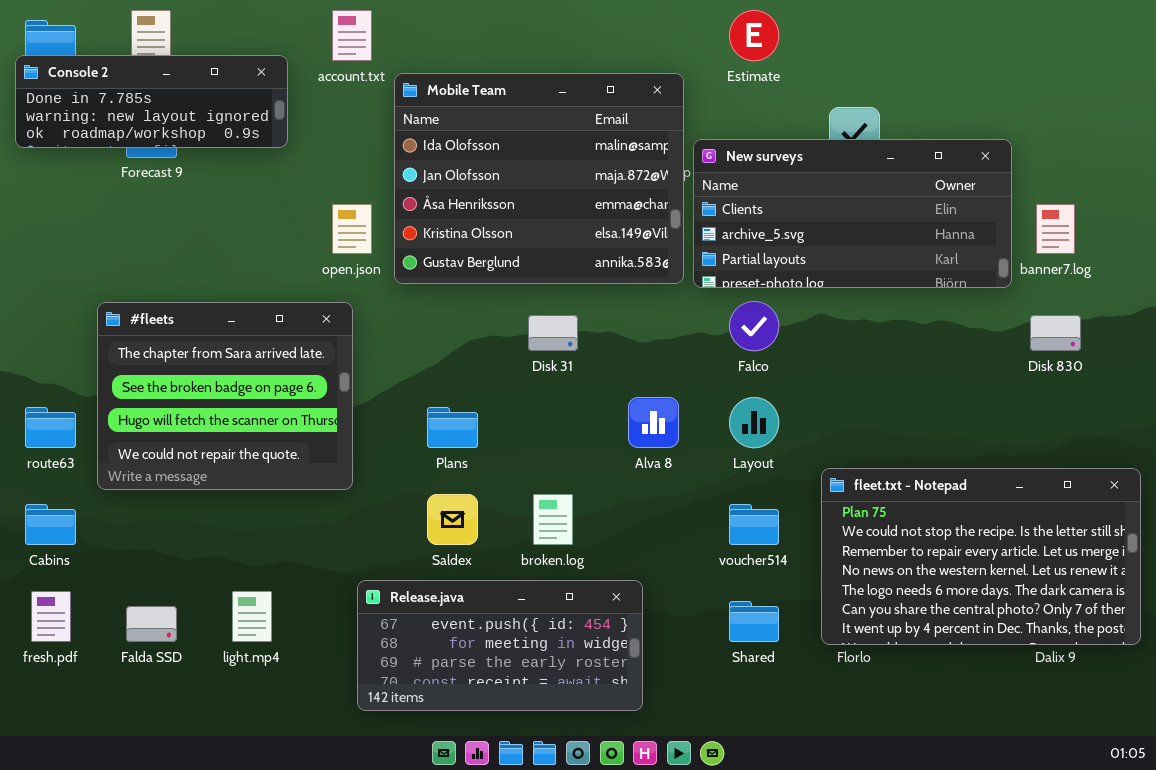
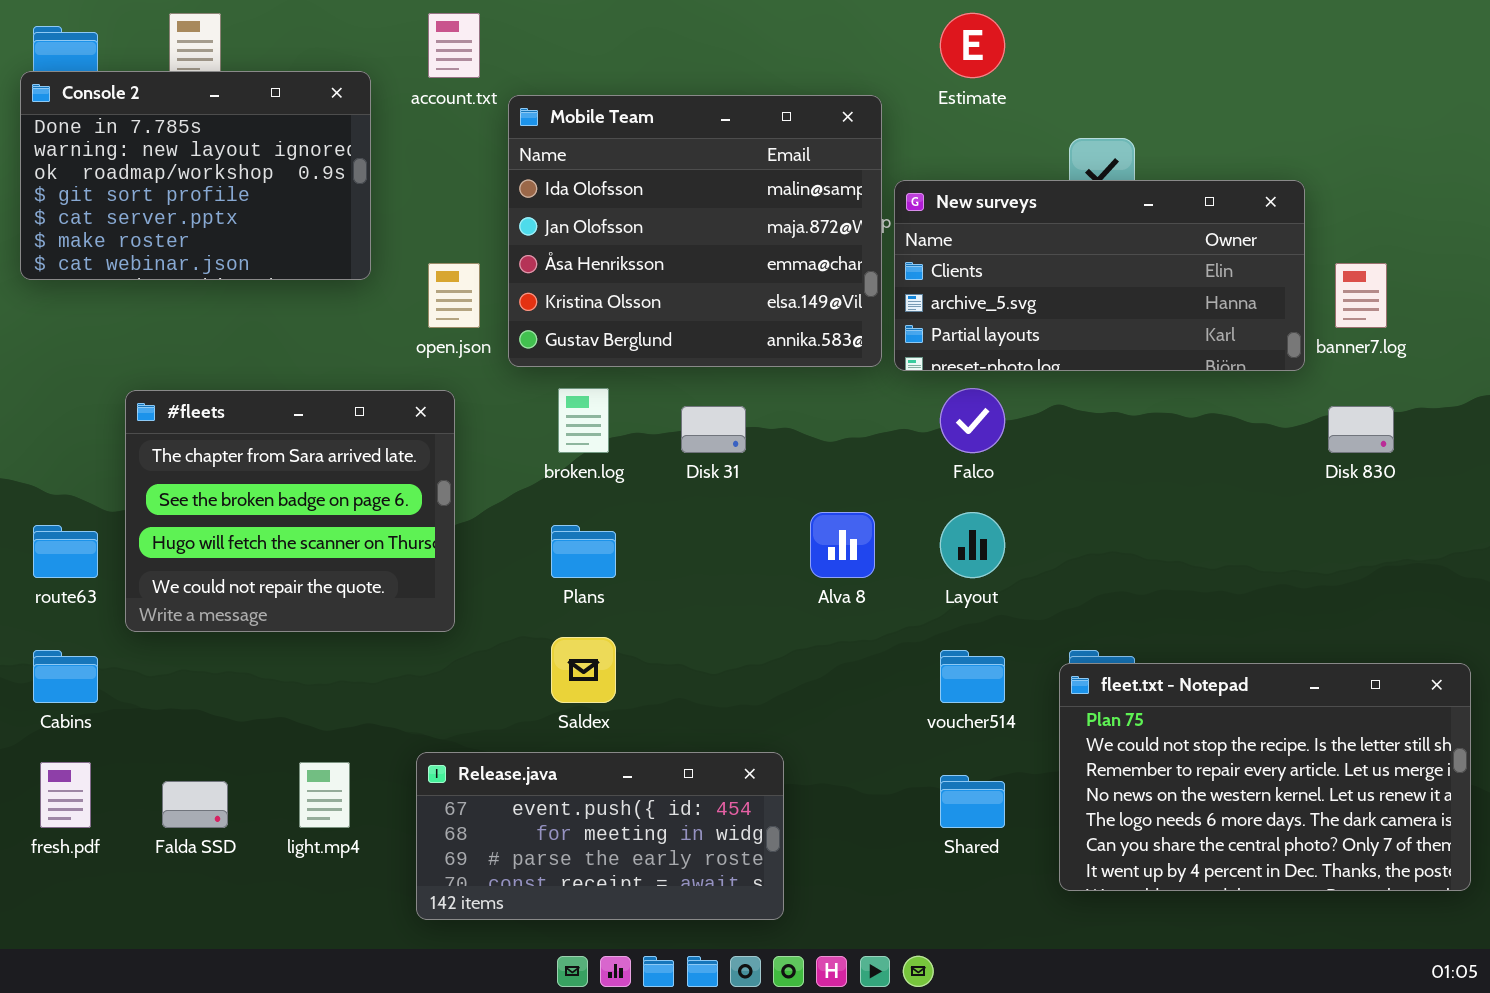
Console 2: [15,55,288,148] -> [20,71,371,280], resized
fleet.txt - Notepad: [821,468,1141,645] -> [1059,663,1471,891], moved
broken.log: [533,494,573,545] -> [558,388,609,453], moved
Release.java: [357,580,643,711] -> [416,752,784,920], moved

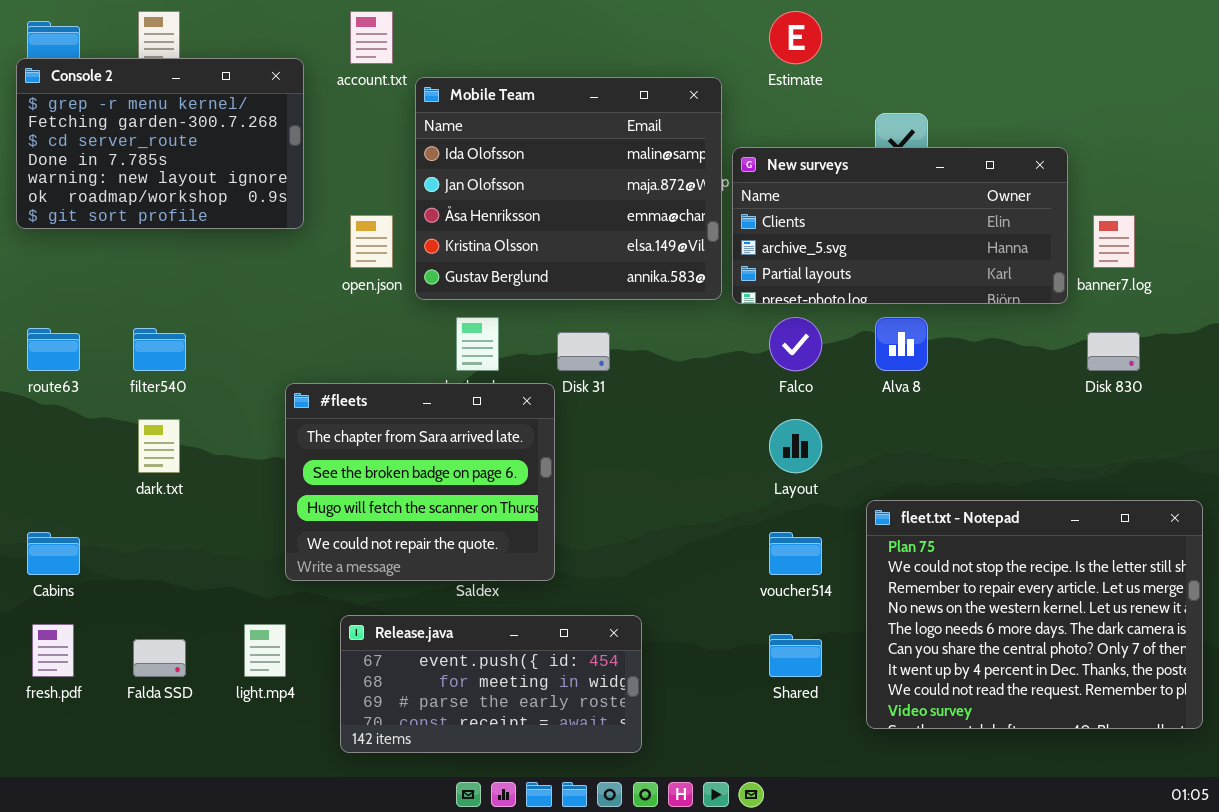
Console 2: [20,71,371,280] -> [16,58,304,229], scrolled up 3 rows
#fleets: [125,390,455,632] -> [285,383,555,581], moved
Alva 8: [810,512,875,578] -> [875,317,928,371], moved
route63: [33,525,98,578] -> [27,328,80,371], moved
fleet.txt - Notepad: [1059,663,1471,891] -> [866,500,1203,729], resized

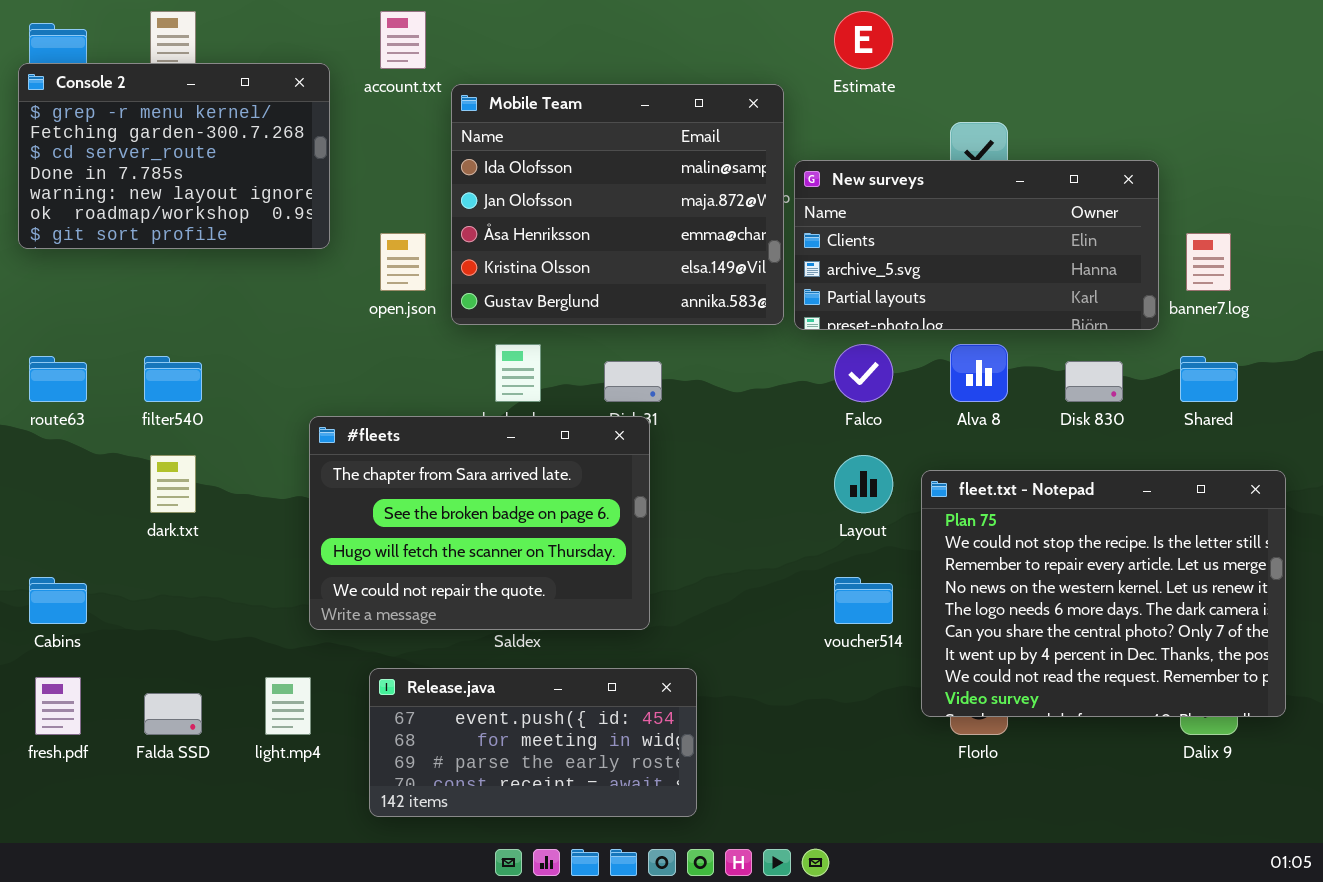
Disk 830: [1087,332,1140,371] -> [1065,361,1123,402], moved
#fleets: [285,383,555,581] -> [309,416,650,630], resized
fleet.txt - Notepad: [866,500,1203,729] -> [921,470,1286,717], moved
Shared: [769,634,822,677] -> [1180,356,1238,402], moved

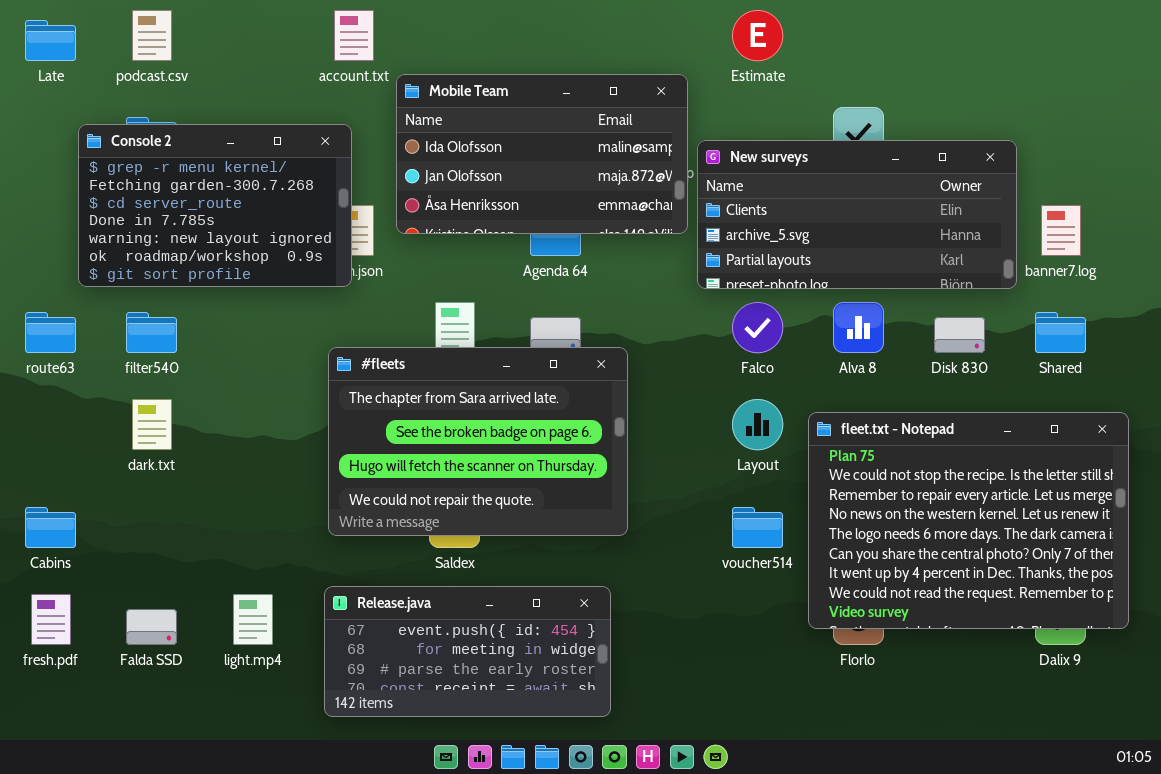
Console 2: [18,63,330,249] -> [78,124,352,287], moved
Mobile Team: [451,84,784,325] -> [396,74,688,234], resized
#fleets: [309,416,650,630] -> [328,347,628,536], moved

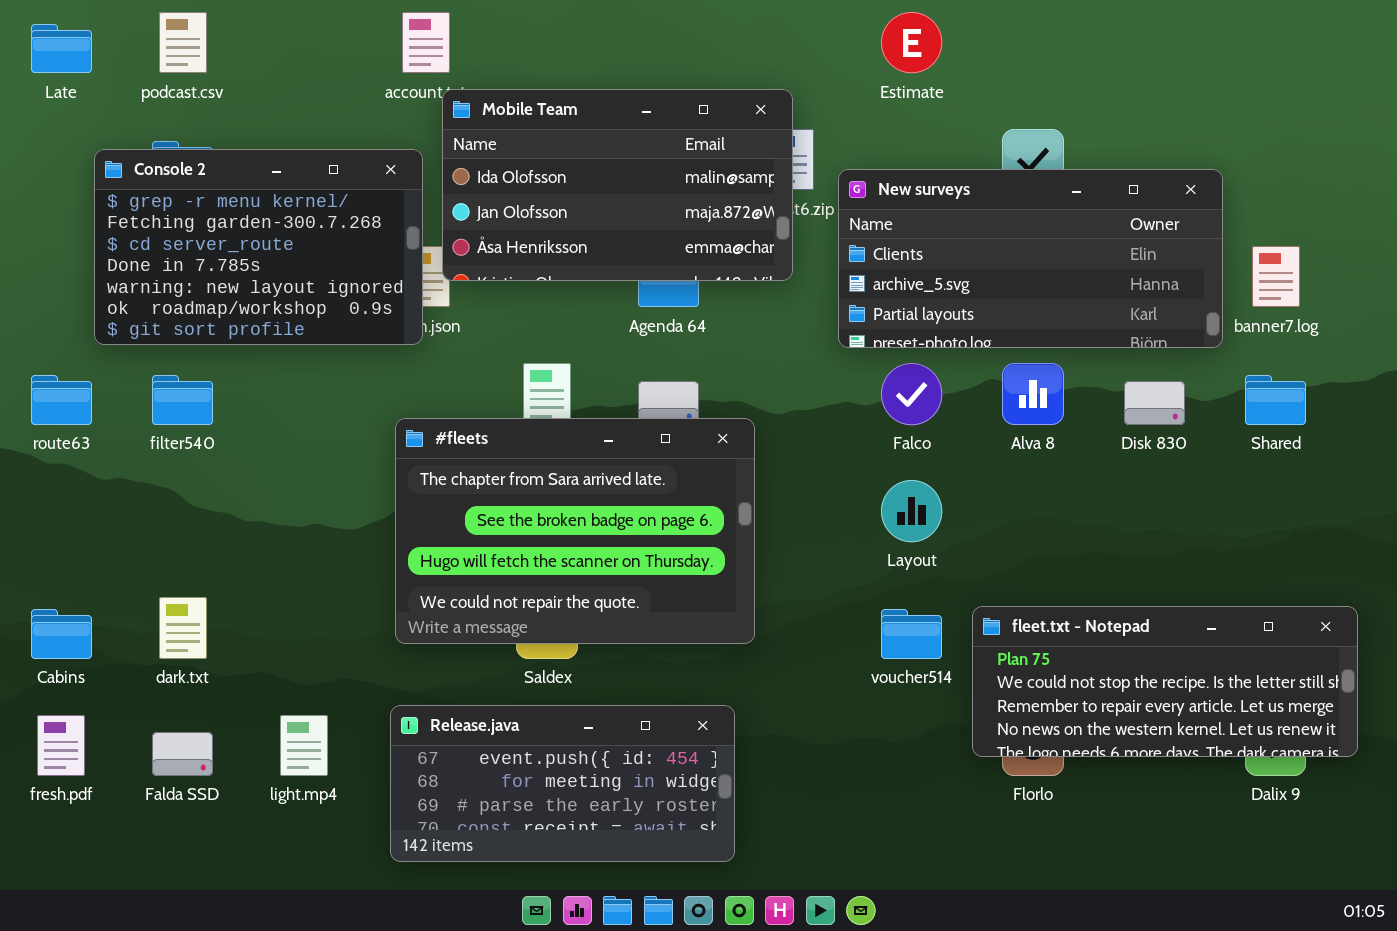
Mobile Team: [396,74,688,234] -> [442,89,793,281], moved
dark.txt: [132,399,172,450] -> [159,597,207,659], moved
fleet.txt - Notepad: [808,412,1129,629] -> [972,606,1358,757], resized

